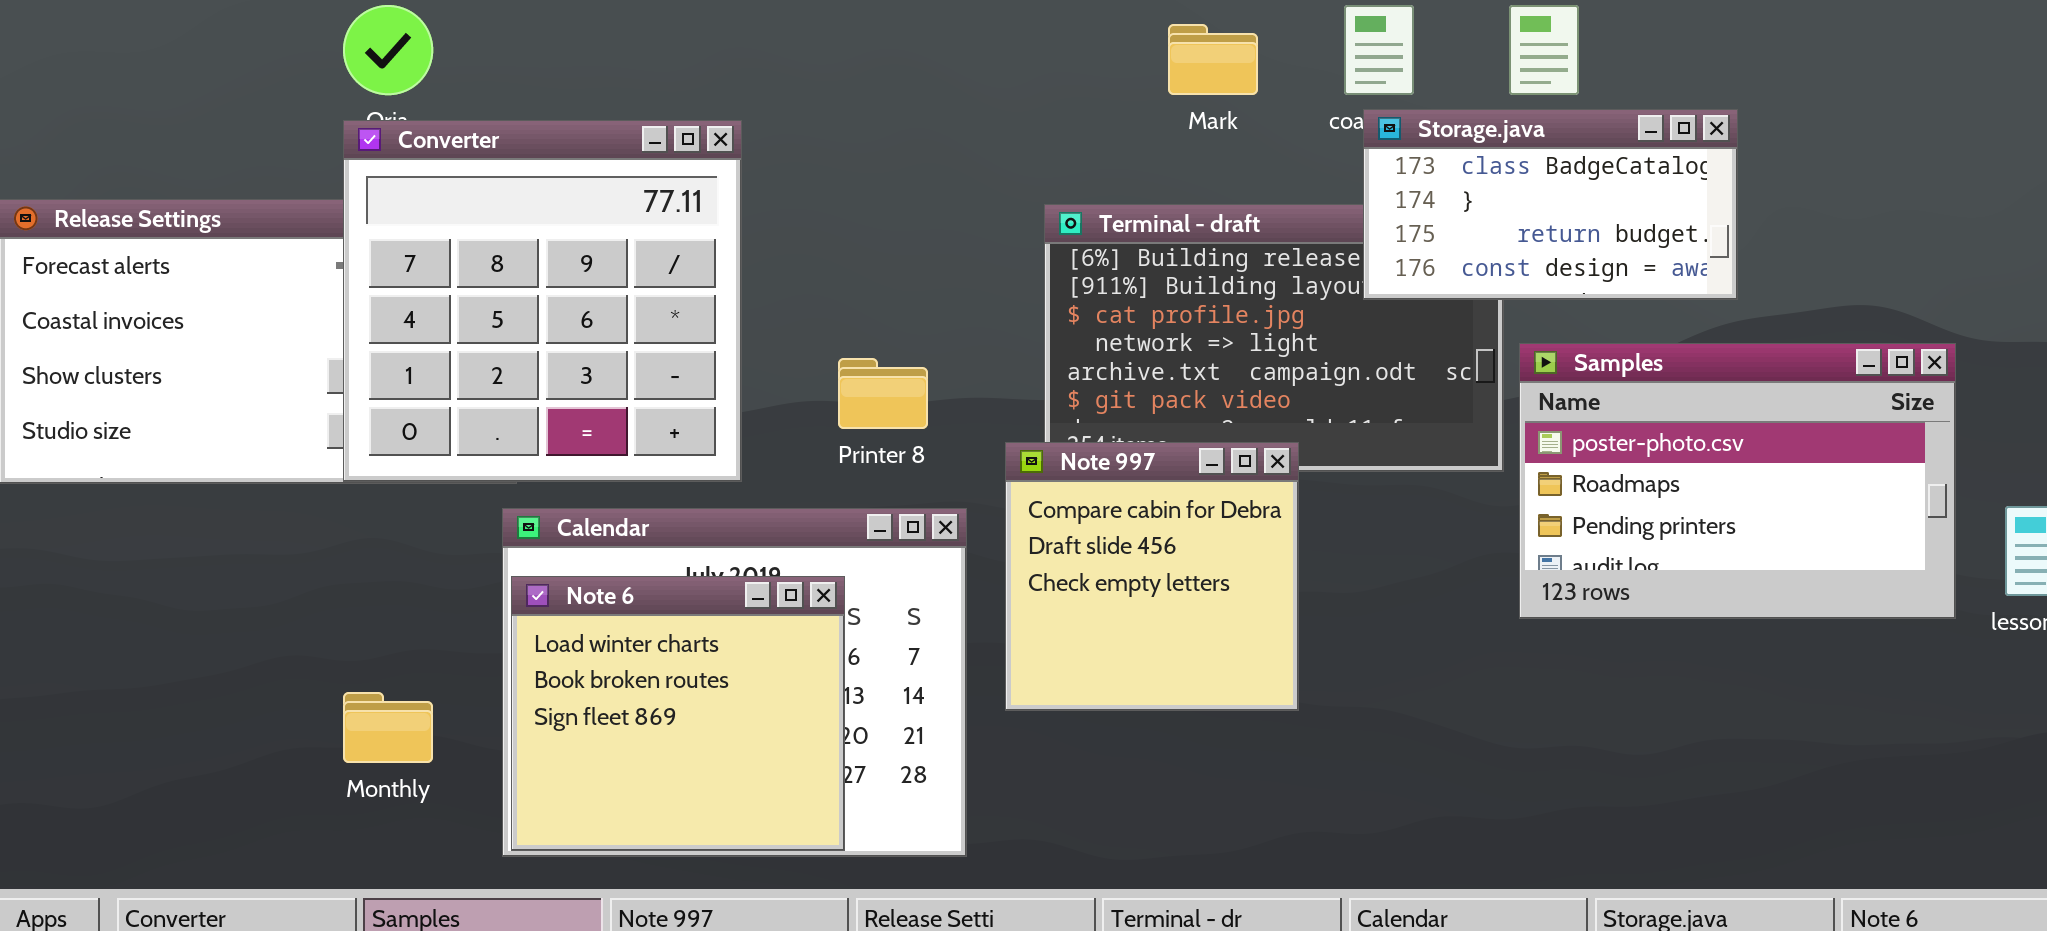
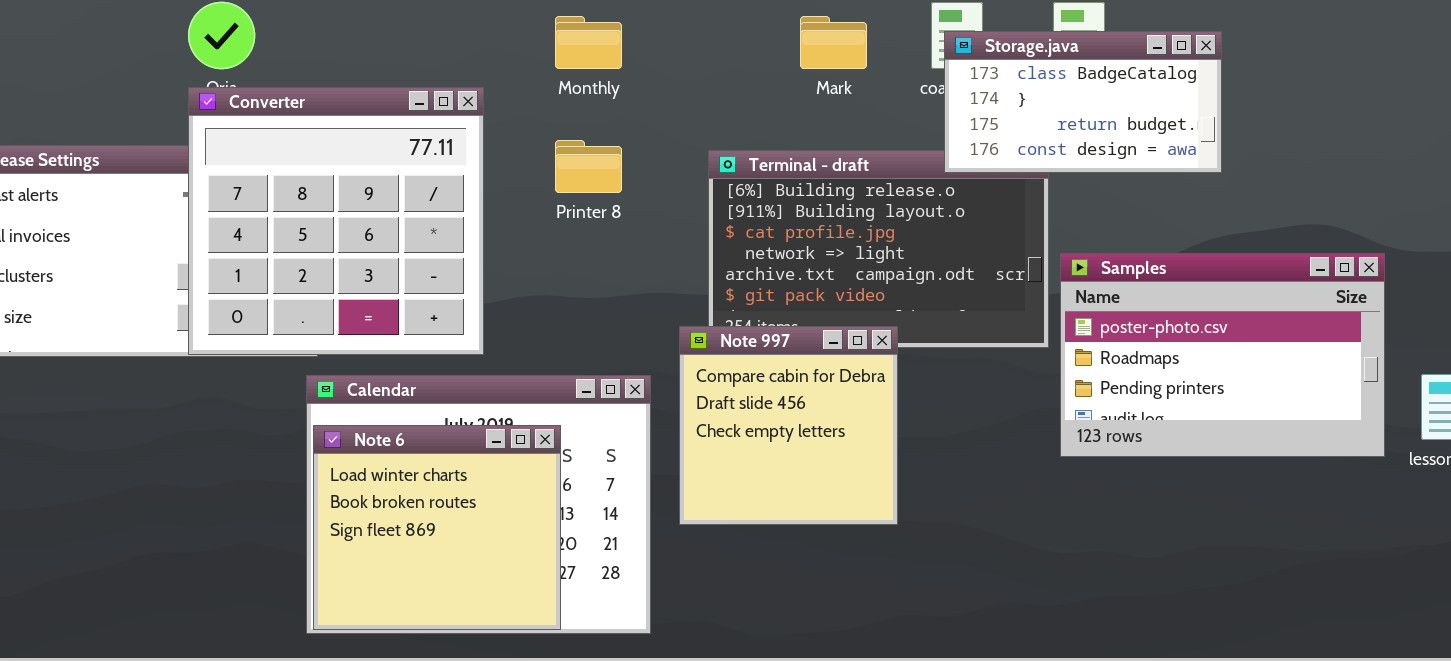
Storage.java: [1363,109,1738,300] -> [944,31,1222,173], moved
Printer 8: [838,358,928,429] -> [555,140,622,193], moved
Monthly: [343,692,433,763] -> [555,16,622,69], moved

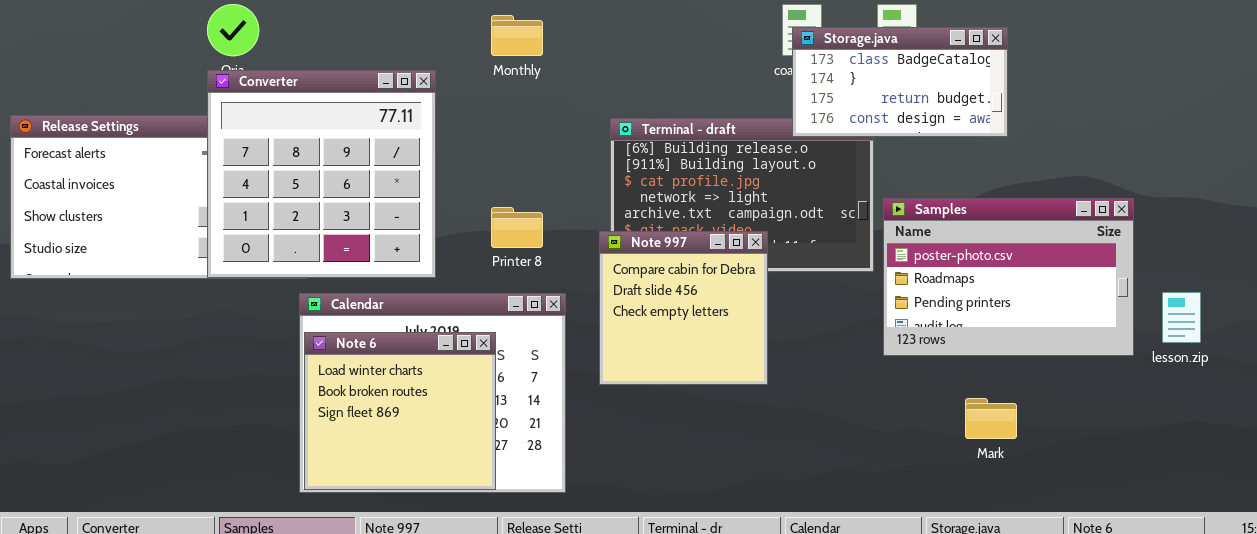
Mark: [800,16,867,69] -> [965,398,1017,439], moved
Printer 8: [555,140,622,193] -> [491,207,543,248], moved
Note 997: [679,326,898,525] -> [599,231,768,385], moved

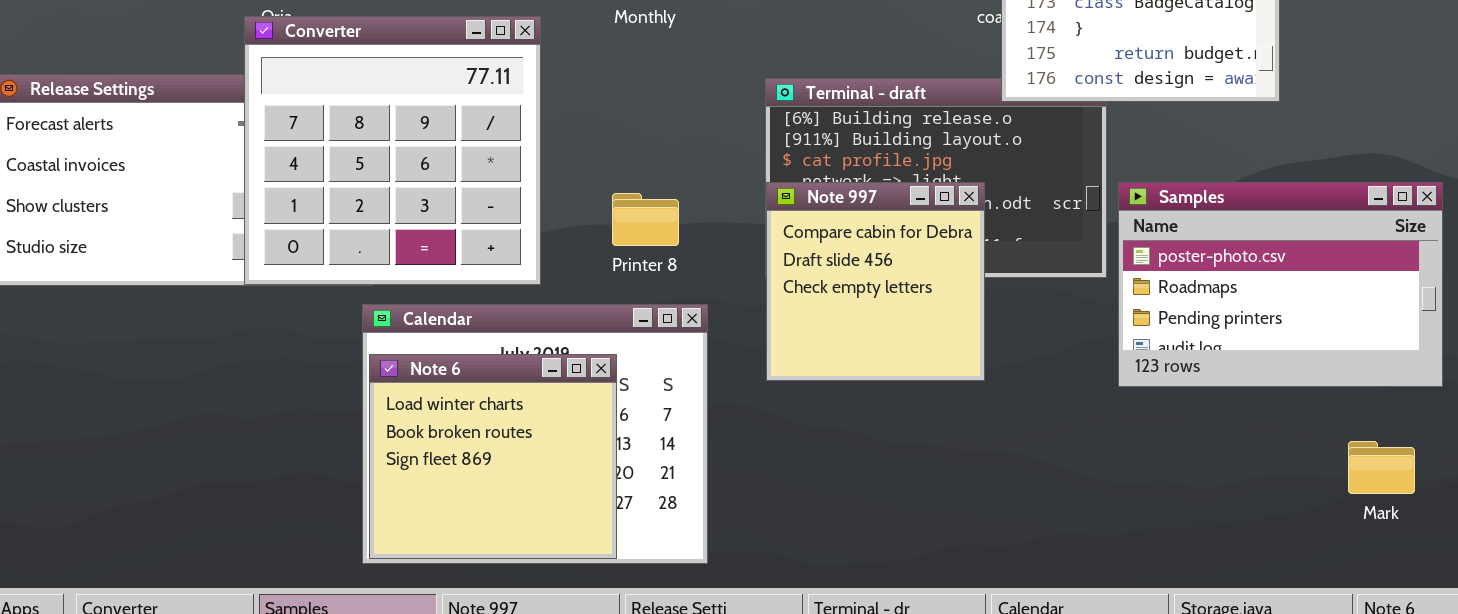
Note 997: [599,231,768,385] -> [766,182,985,381], moved
Mark: [965,398,1017,439] -> [1348,441,1415,494], moved

